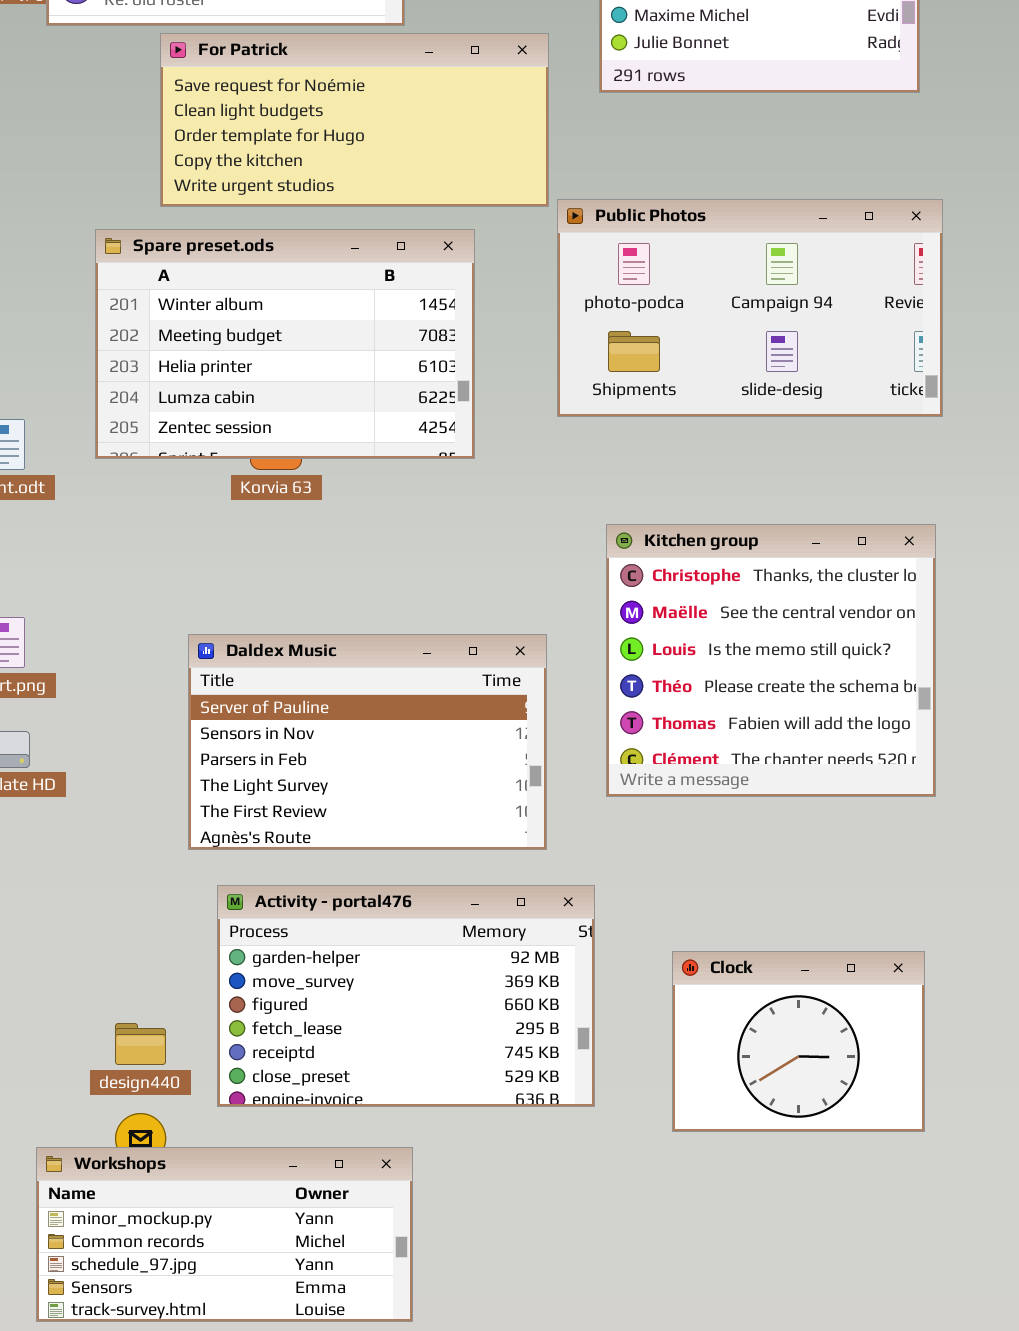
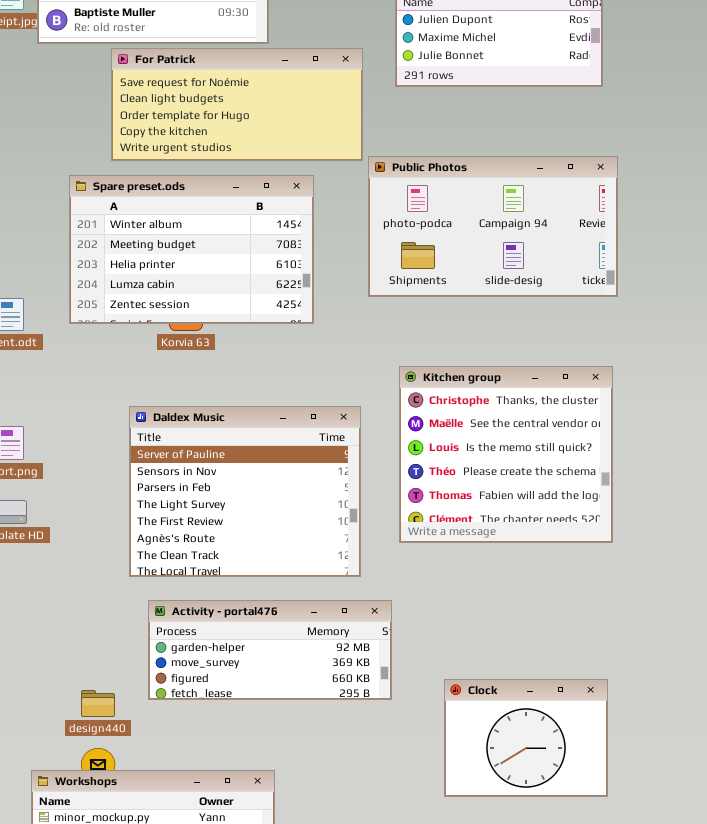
Daldex Music: [188,634,547,850] -> [129,406,361,577], resized
Activity - portal476: [217,885,595,1107] -> [148,600,392,700], resized
Clock: [672,951,925,1132] -> [444,679,608,797], moved

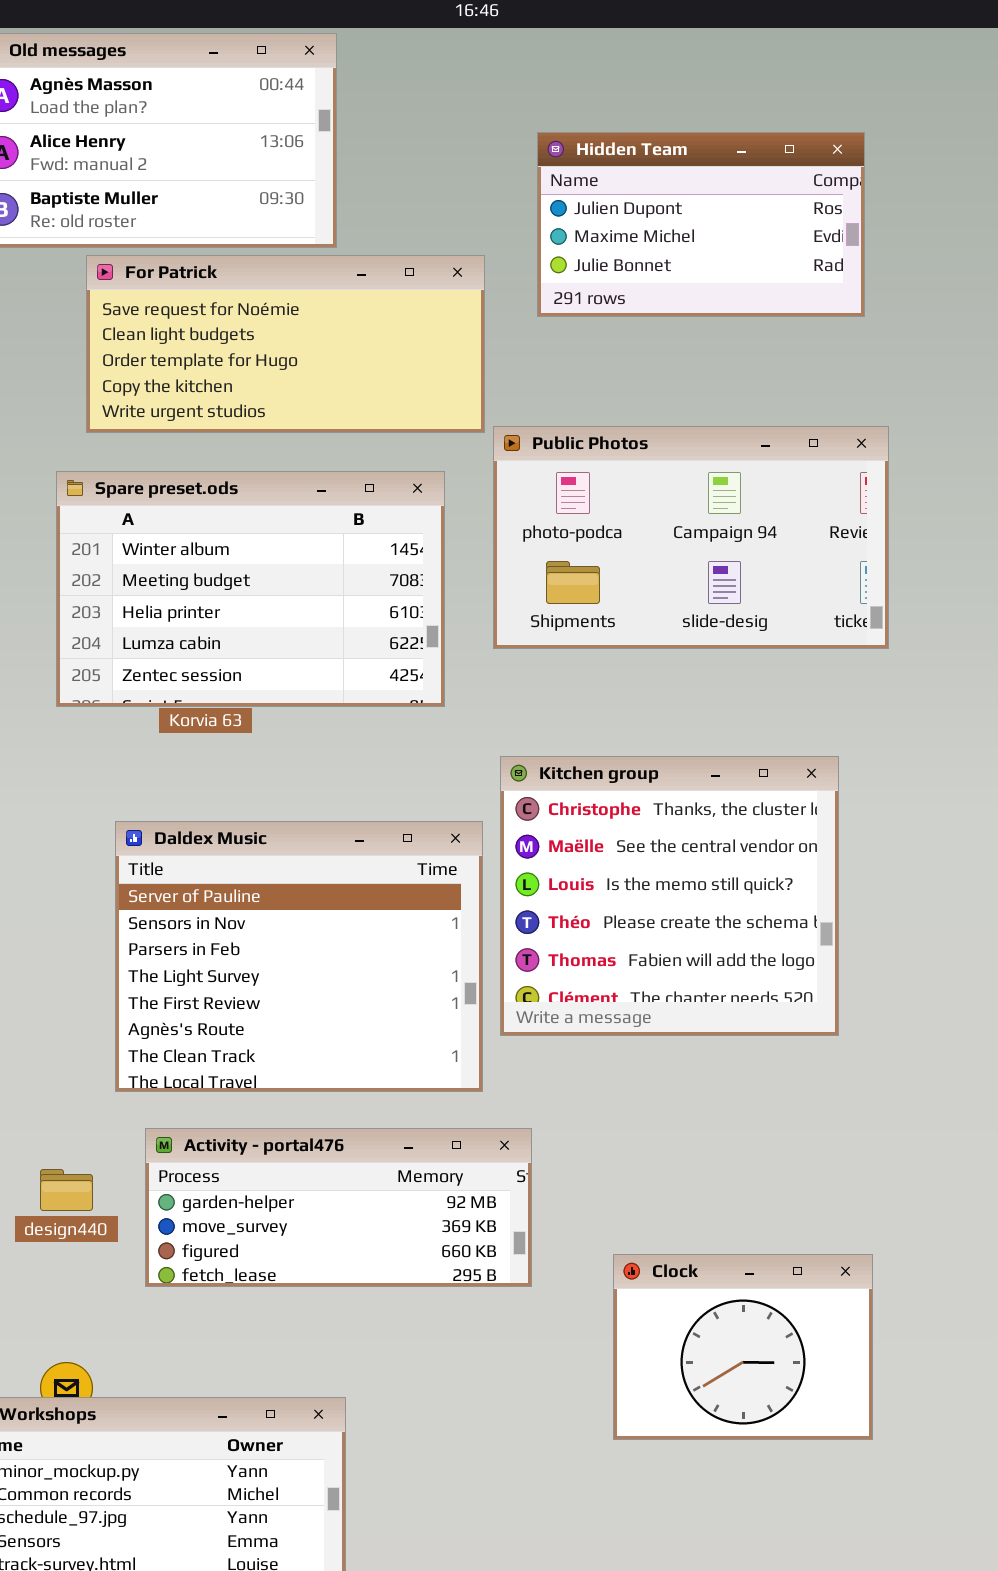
Spare preset.ods: [69,175,314,324] -> [56,471,445,707], moved
Kitchen group: [399,366,613,543] -> [500,756,839,1036], moved
design440: [81,690,115,717] -> [40,1169,93,1211], moved

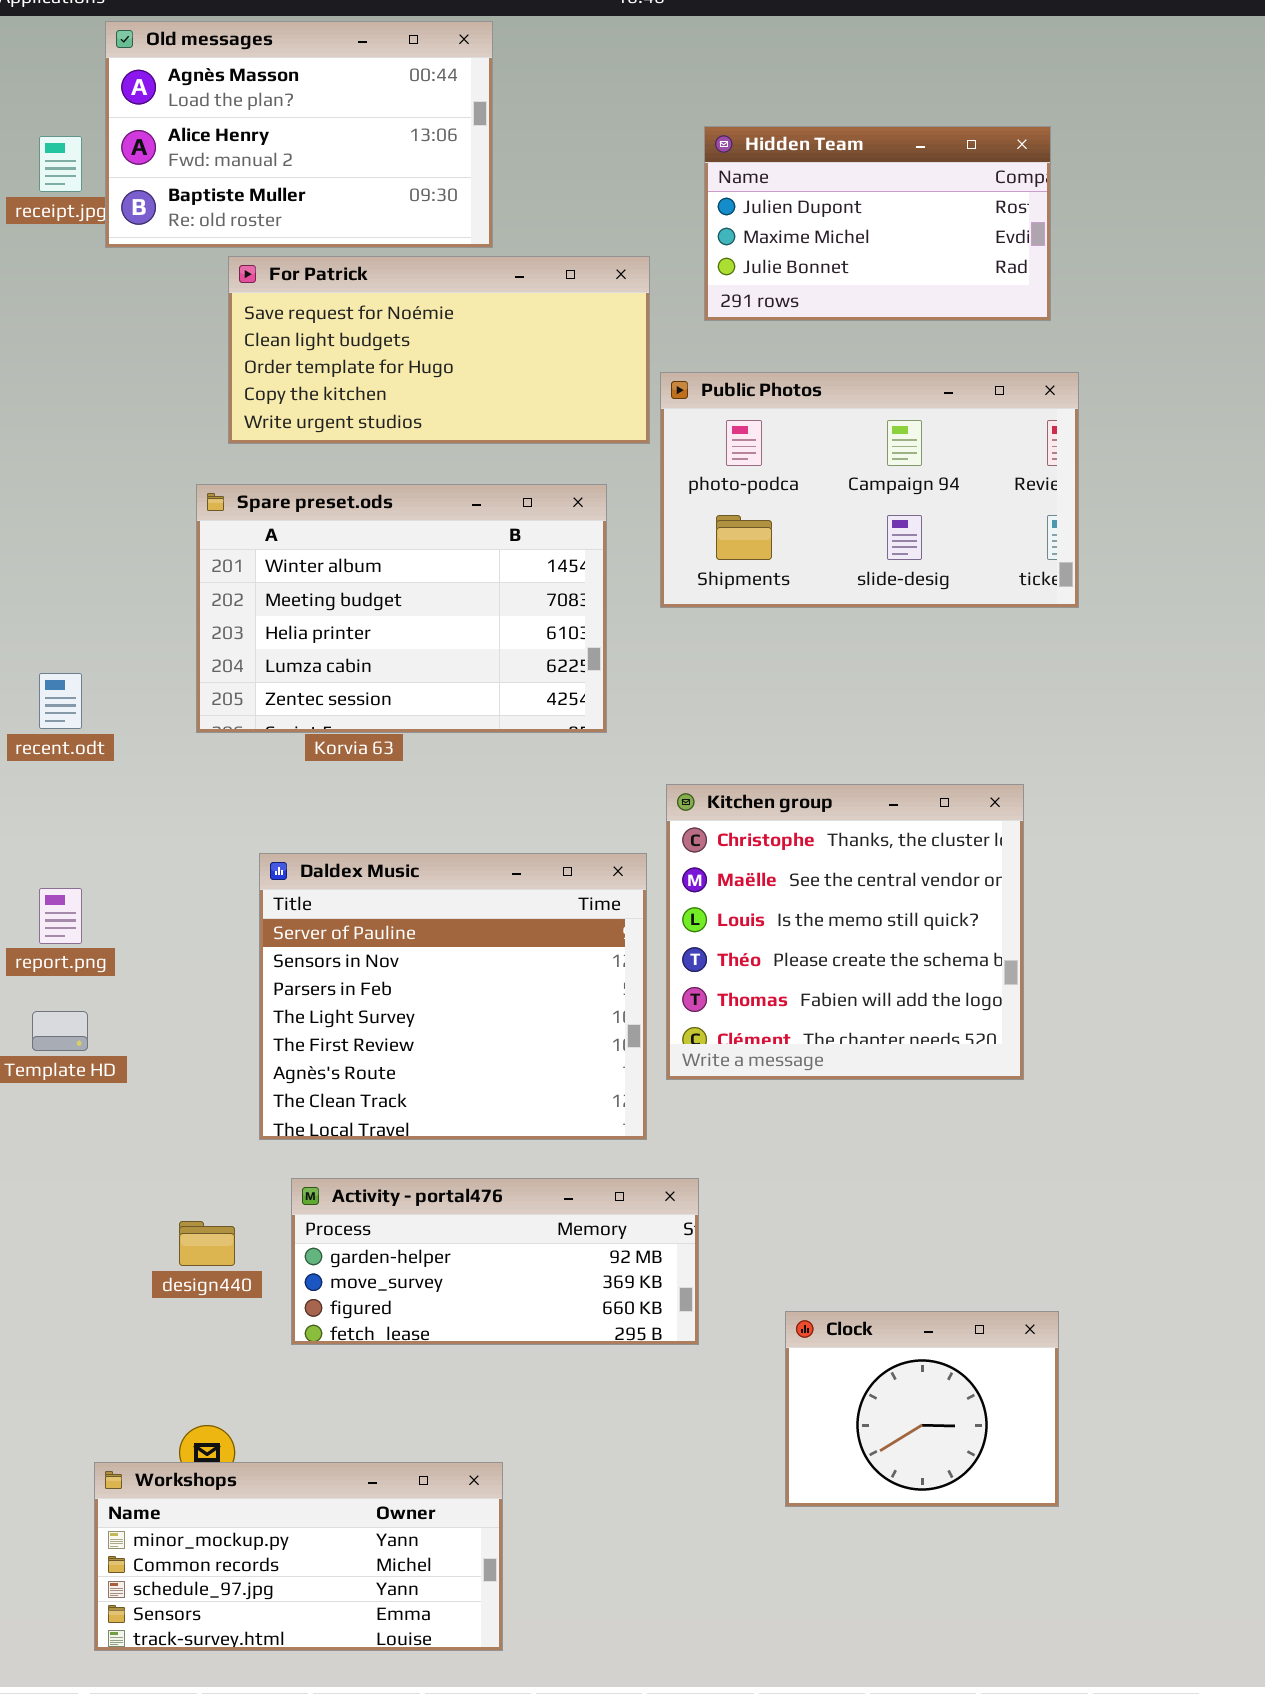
Public Photos: [493,426,889,649] -> [660,372,1079,608], moved

